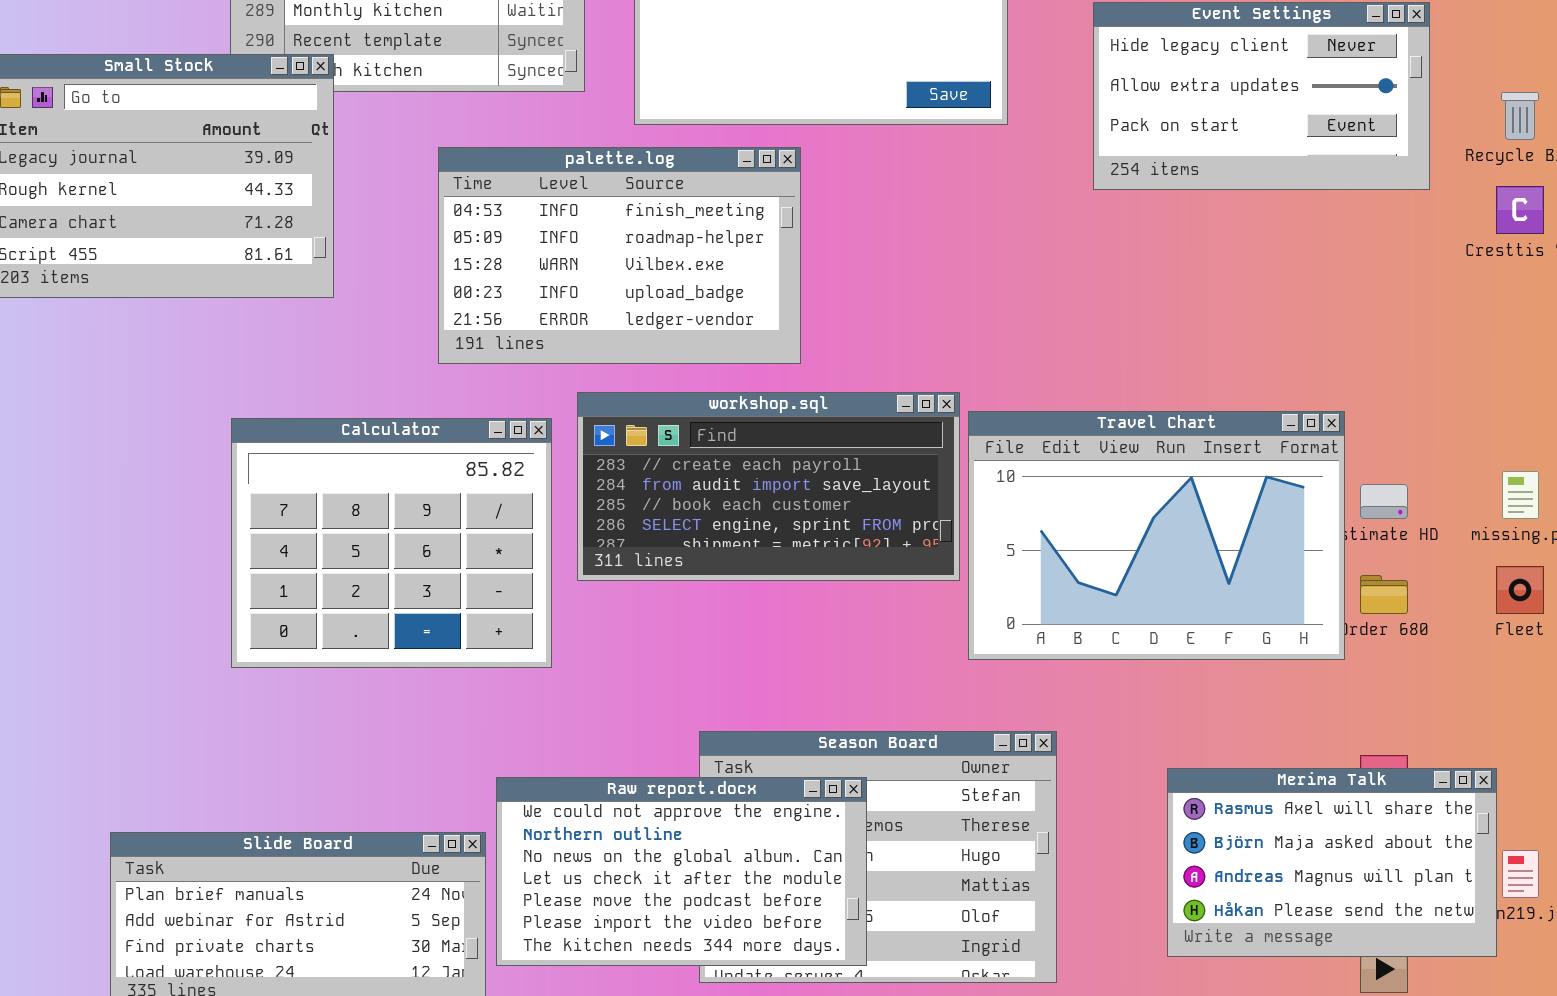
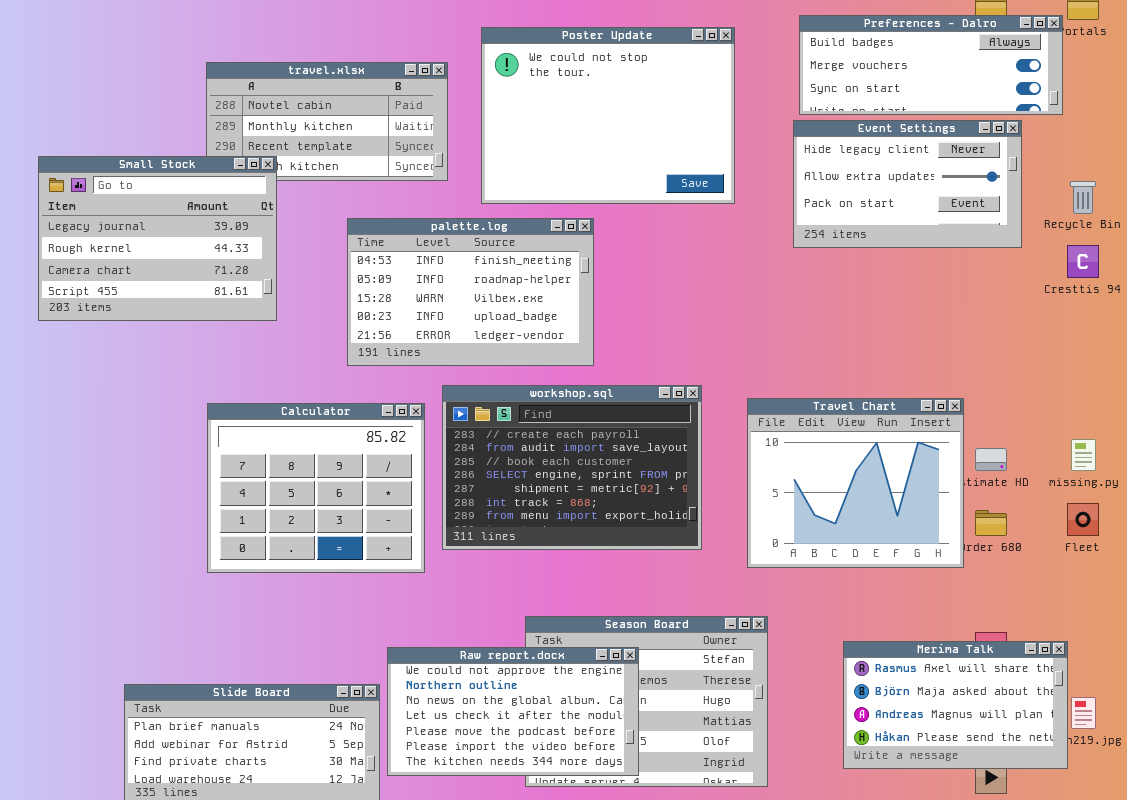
workshop.sql: [577,392,960,581] -> [442,385,702,550], resized
Travel Chart: [968,411,1345,660] -> [747,398,964,568], resized

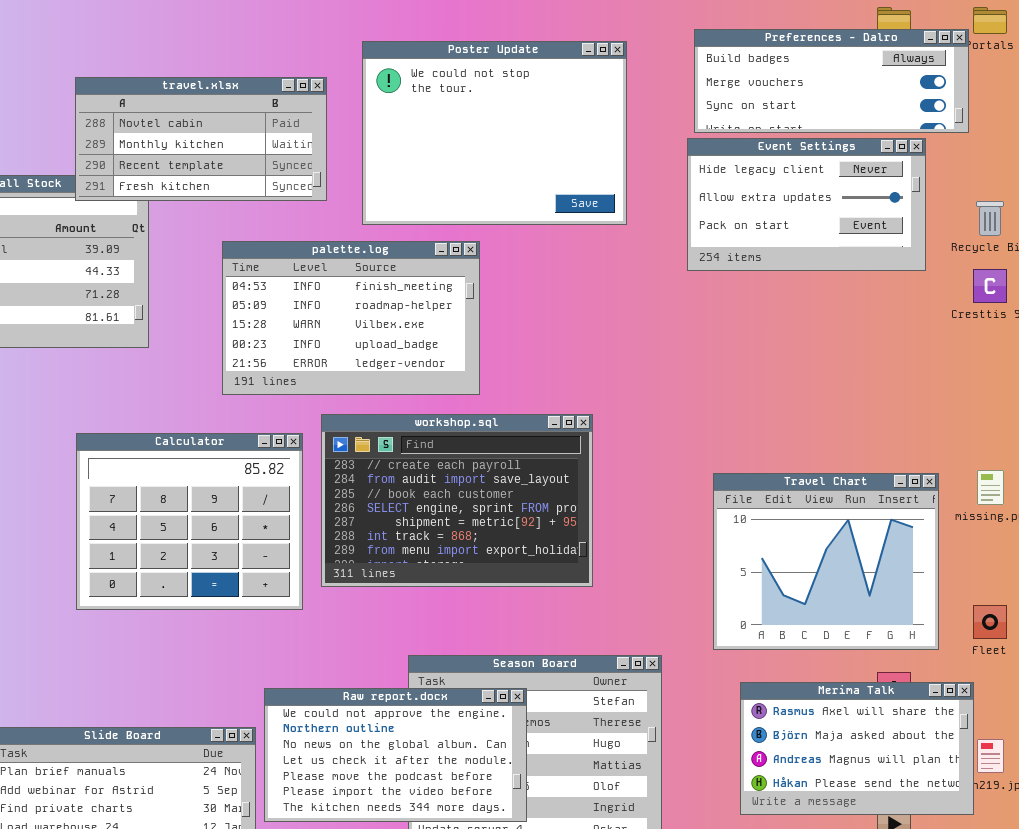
travel.xlsx: [206,62,448,181] -> [75,77,327,201], raised
Travel Chart: [747,398,964,568] -> [713,473,939,650], moved
Fleet: [1067,503,1099,536] -> [973,605,1007,639], moved

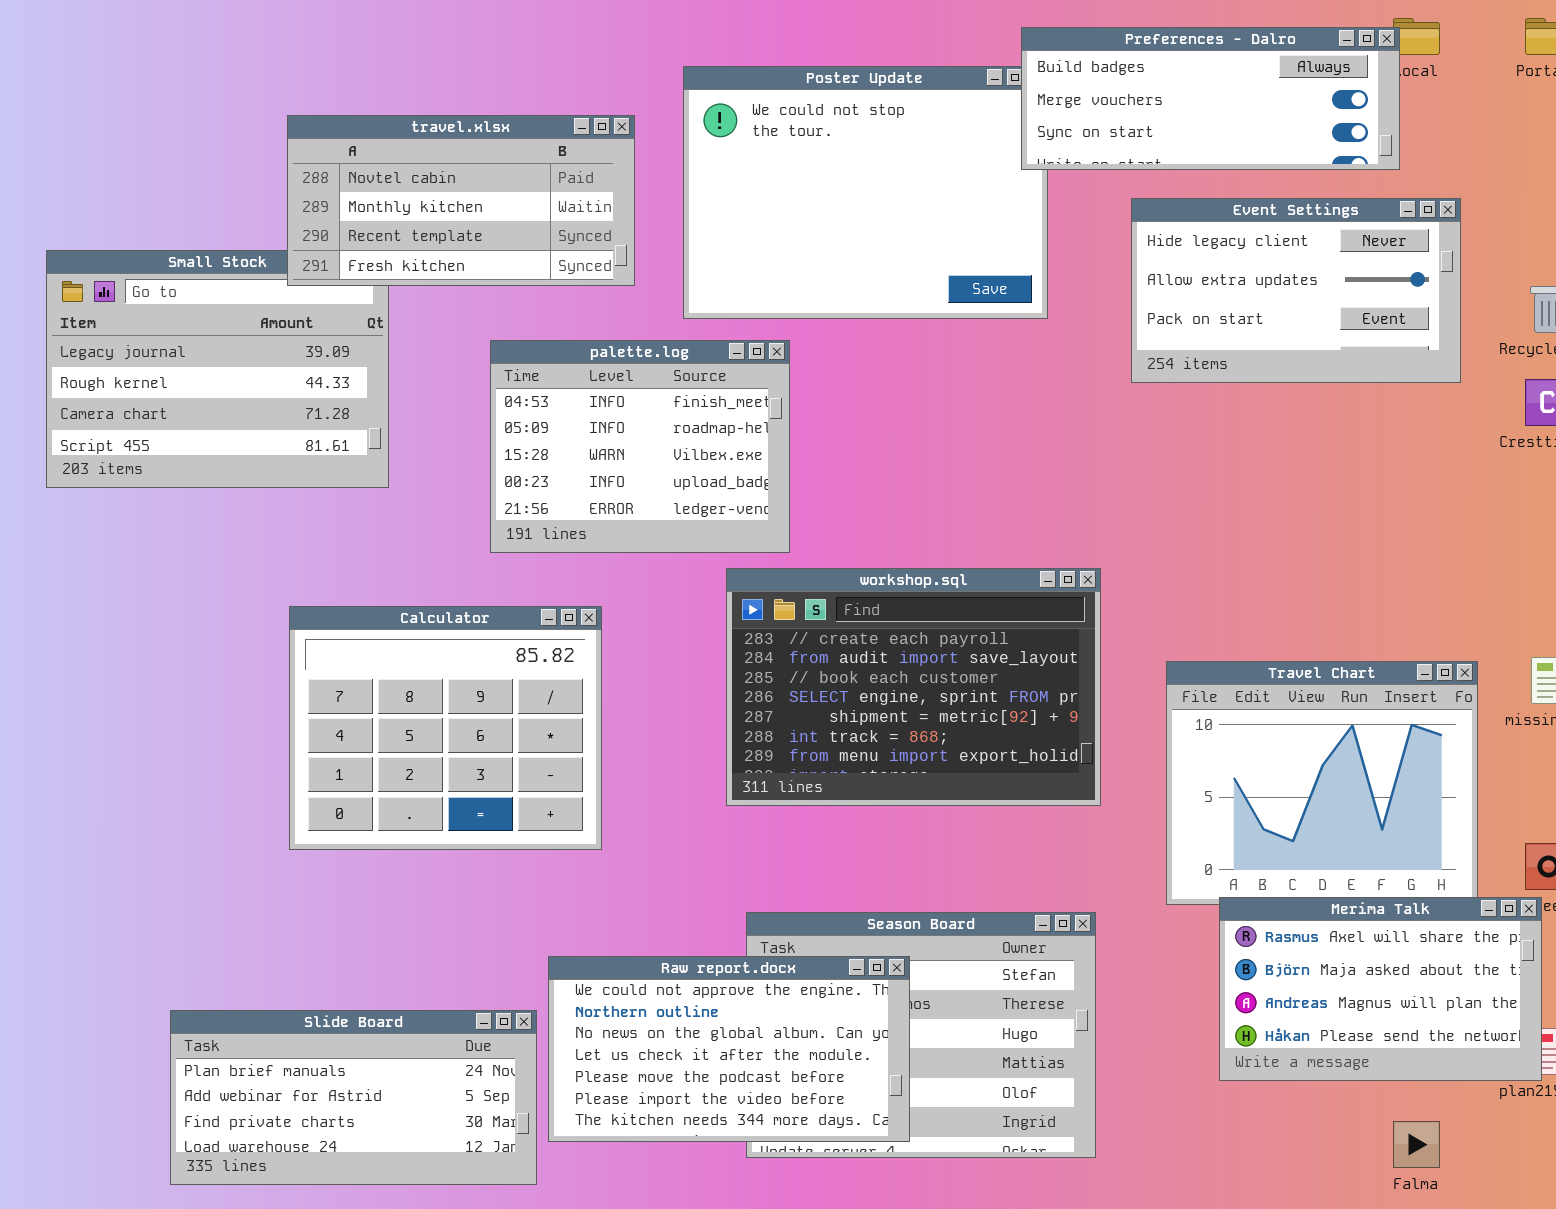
Preferences - Dalro: [694,29,969,133] -> [1021,27,1400,170], moved
palette.log: [222,241,480,395] -> [490,340,790,553], resized
workshop.sql: [321,414,593,587] -> [726,568,1101,806], moved
Merima Talk: [740,682,974,815] -> [1219,897,1542,1081], moved

